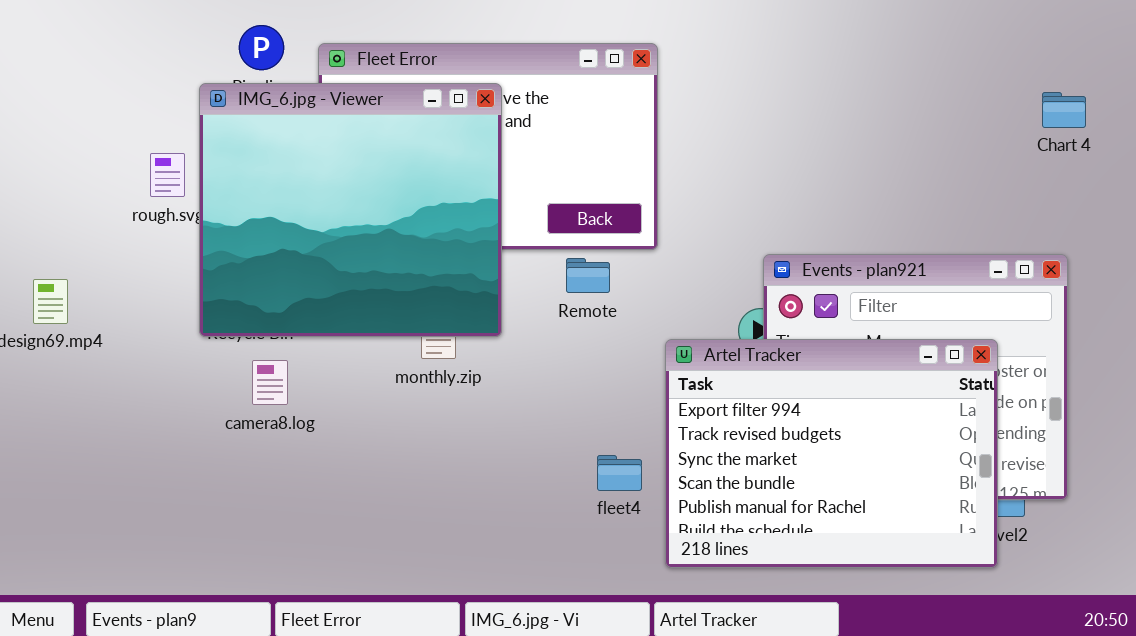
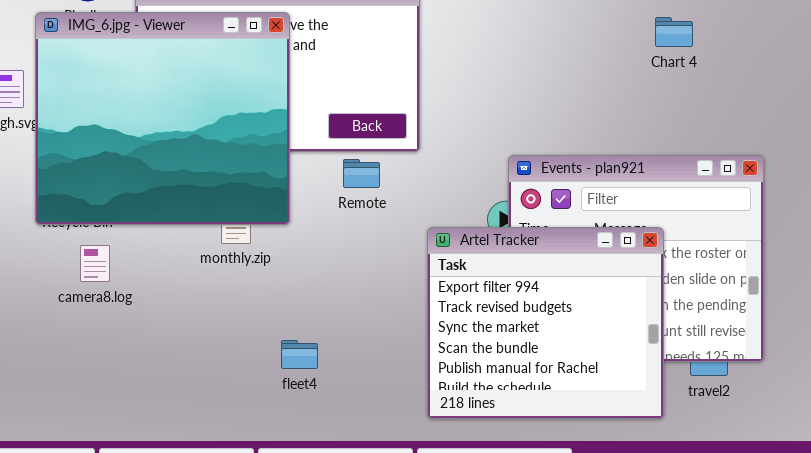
Chart 4: [1042,92,1086,128] -> [655,17,693,47], moved
Artel Tracker: [665,339,998,568] -> [427,227,664,419], resized
fleet4: [597,455,642,491] -> [281,340,318,369], moved

